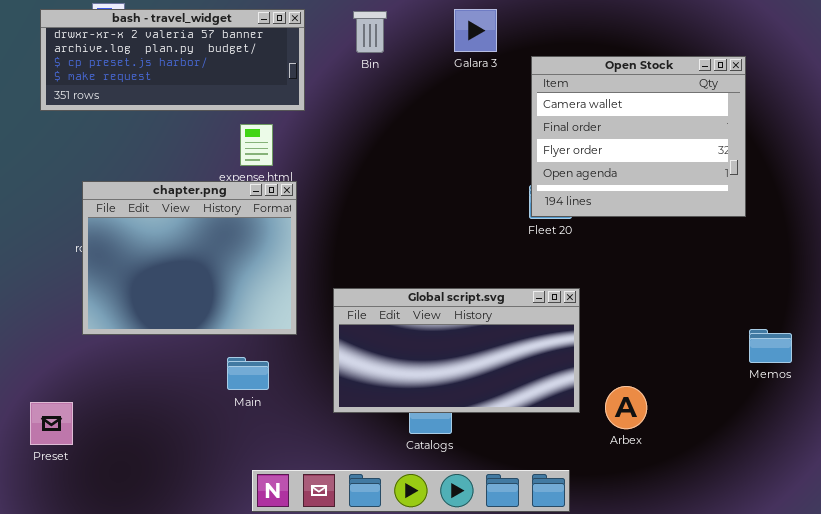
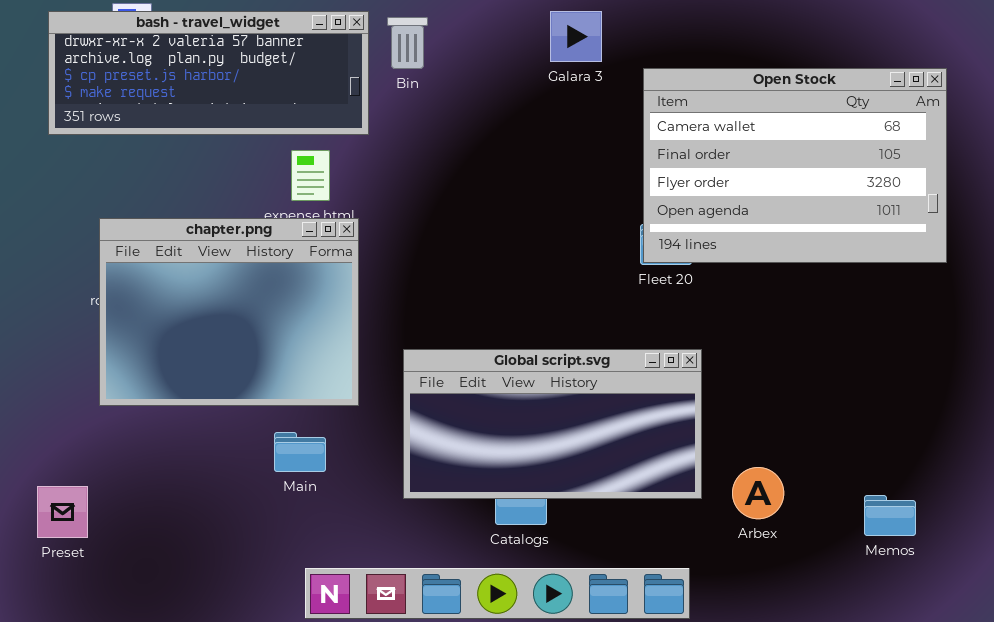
Bin: [353,11,387,53] -> [387,17,428,69], moved
Open Stock: [531,56,746,217] -> [643,68,947,263], resized
Memos: [749,329,792,363] -> [864,495,916,536], moved

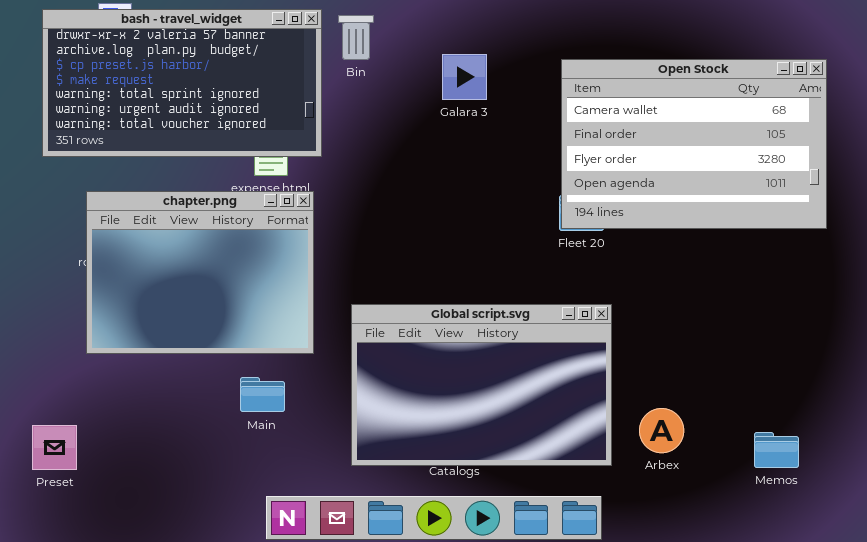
bash - travel_widget: [48,11,369,135] -> [42,9,322,157], resized
Galara 3: [550,11,602,62] -> [442,54,487,100], moved
Global script.svg: [403,349,702,499] -> [351,304,612,466], resized

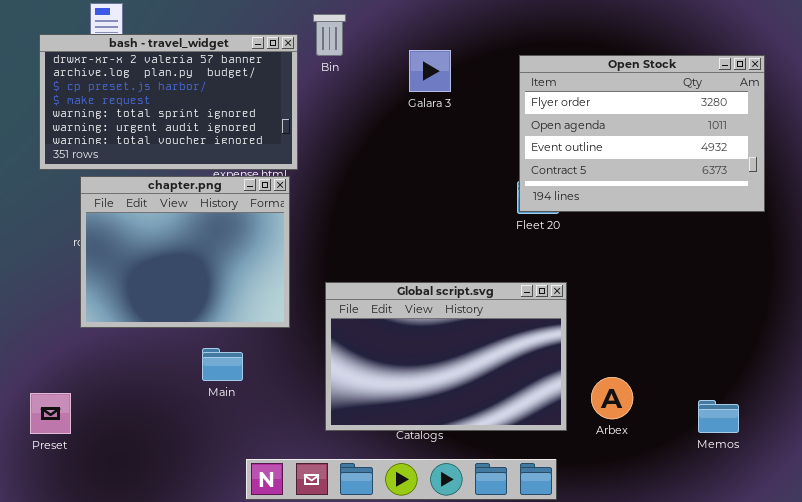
bash - travel_widget: [42,9,322,157] -> [39,34,298,170], moved
Open Stock: [561,59,827,229] -> [519,55,765,212], scrolled down 2 rows
Main: [240,377,285,412] -> [202,348,243,381], moved

